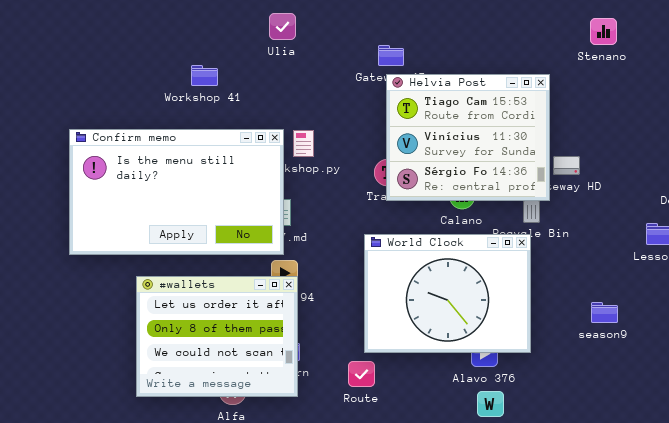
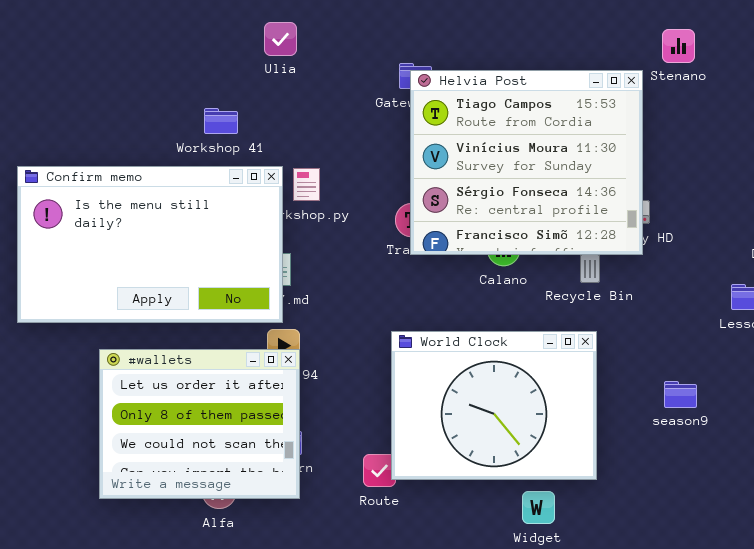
Workshop 41: [191,65,218,86] -> [204,108,238,134], moved
Helvia Post: [386,74,550,201] -> [410,70,643,255], resized
World Clock: [364,234,531,353] -> [391,331,597,480], moved

